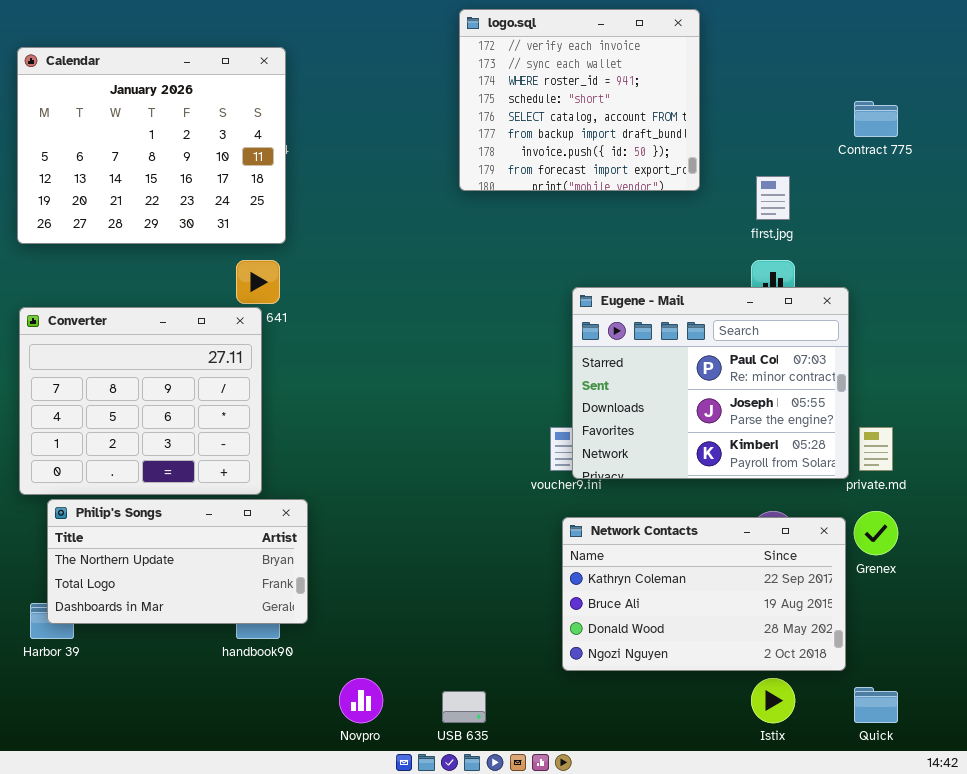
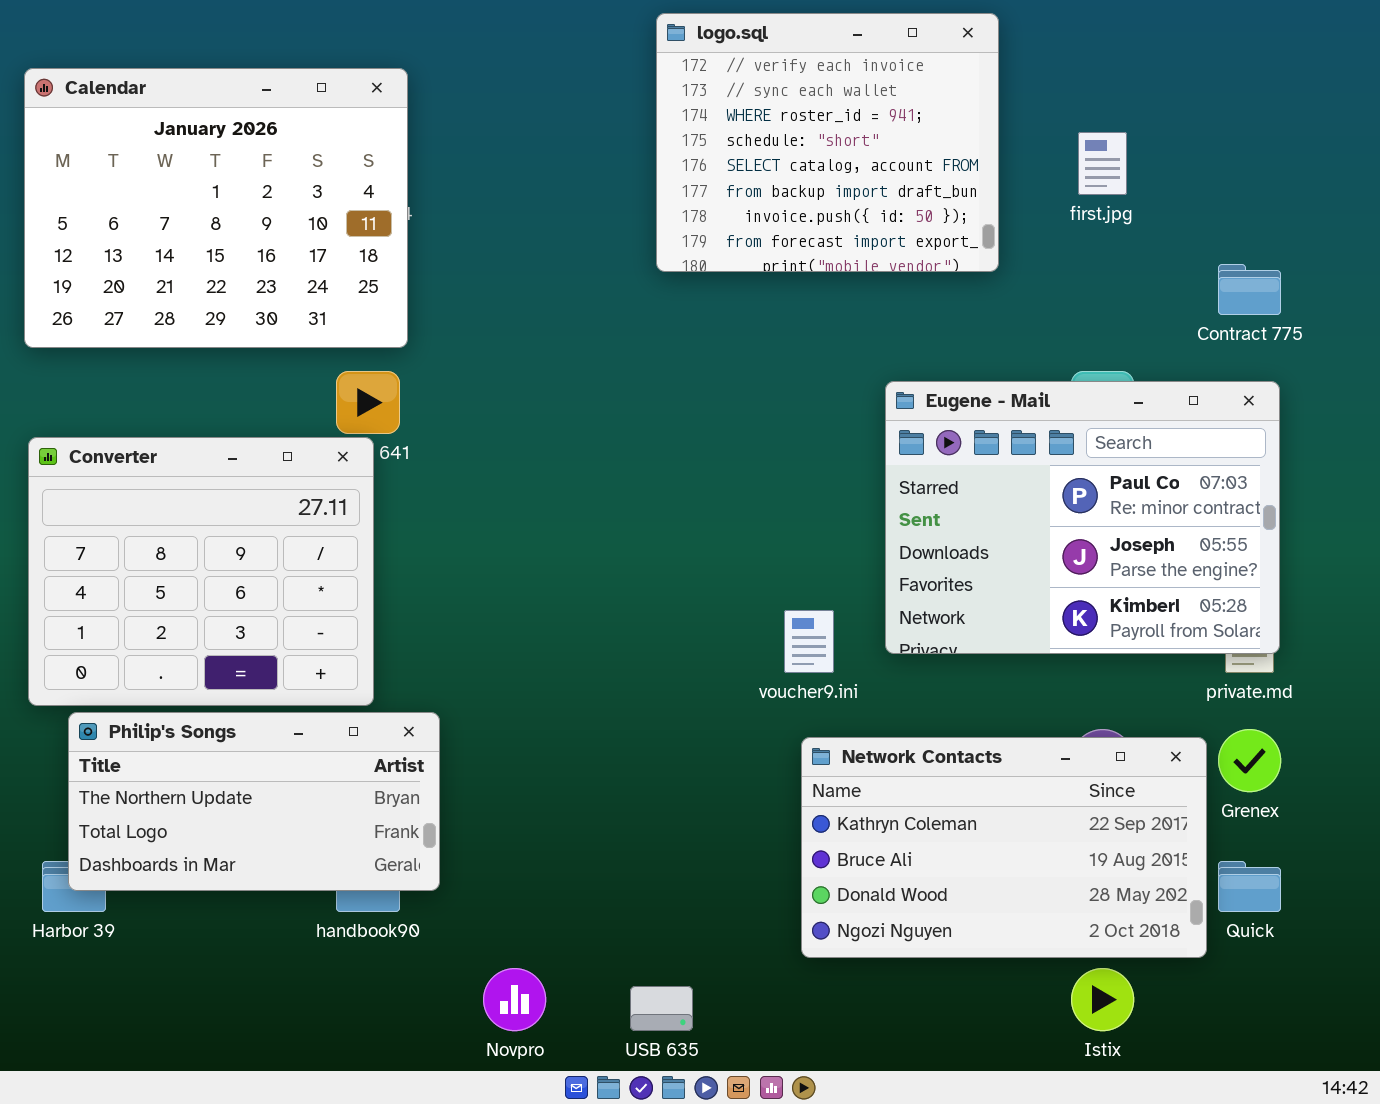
Contract 775: [854,101,898,137] -> [1218,264,1281,315], moved
first.jpg: [756,176,790,220] -> [1078,132,1127,195], moved
Eugene - Mail: [572,287,849,479] -> [885,381,1280,654], moved
Quick: [854,687,898,723] -> [1218,861,1281,912], moved

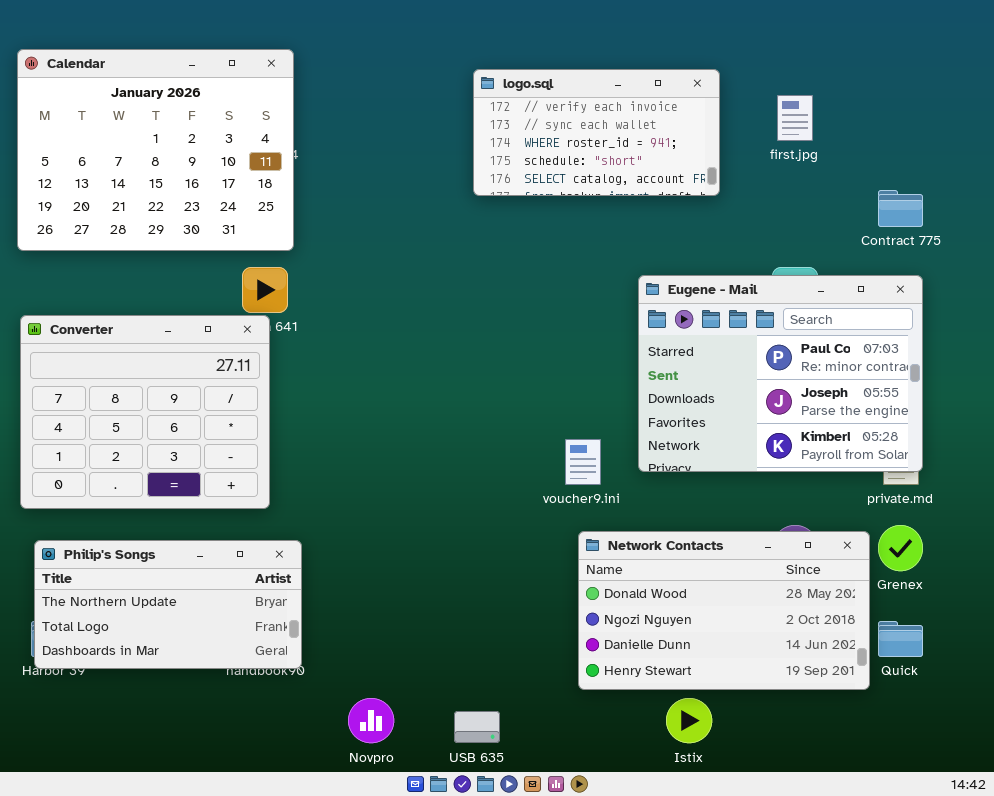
logo.sql: [656,13,999,272] -> [473,69,720,196], resized
Philip's Songs: [68,712,440,891] -> [34,540,302,669], moved
Network Contacts: [801,737,1207,958] -> [578,531,870,690], scrolled down 2 rows
Istix: [1071,968,1134,1031] -> [666,698,712,743], moved

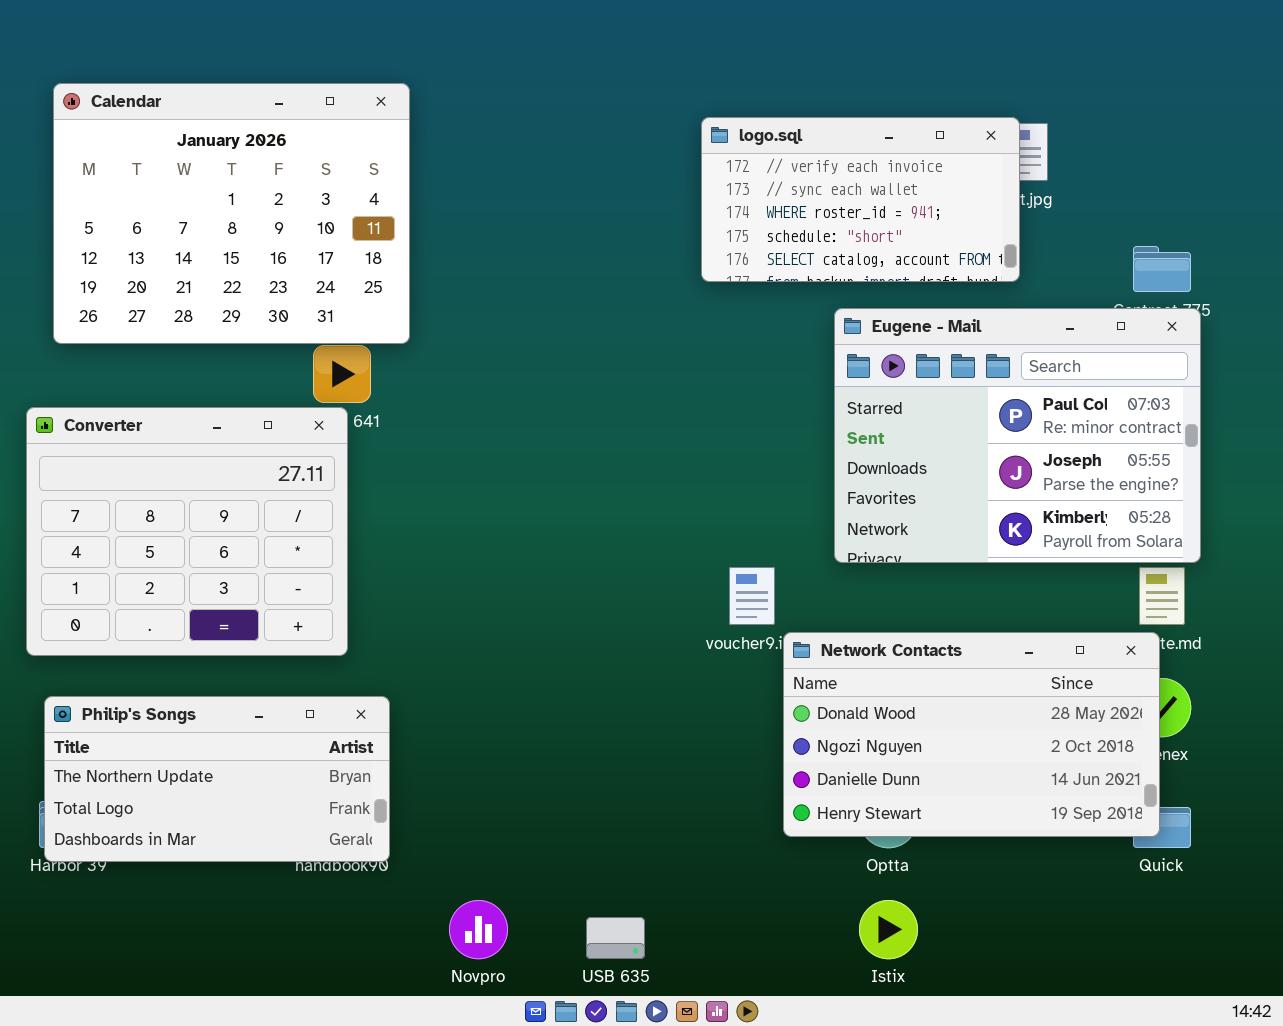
Calendar: [17,49,294,251] -> [53,83,410,344], moved
logo.sql: [473,69,720,196] -> [701,117,1020,282], moved
Eugene - Mail: [638,275,923,472] -> [834,308,1201,563], moved
Network Contacts: [578,531,870,690] -> [783,632,1160,837], moved

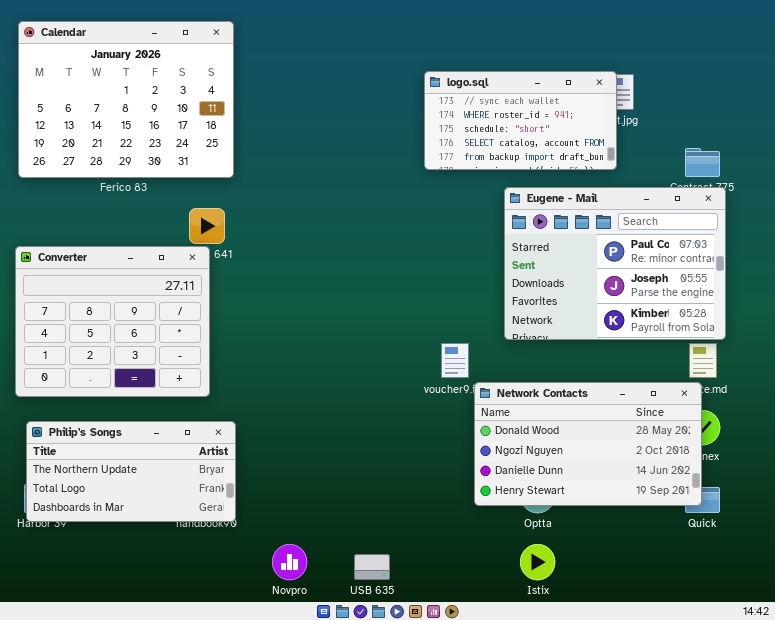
Calendar: [53,83,410,344] -> [18,21,234,178], moved
logo.sql: [701,117,1020,282] -> [424,71,617,170], scrolled down 1 row

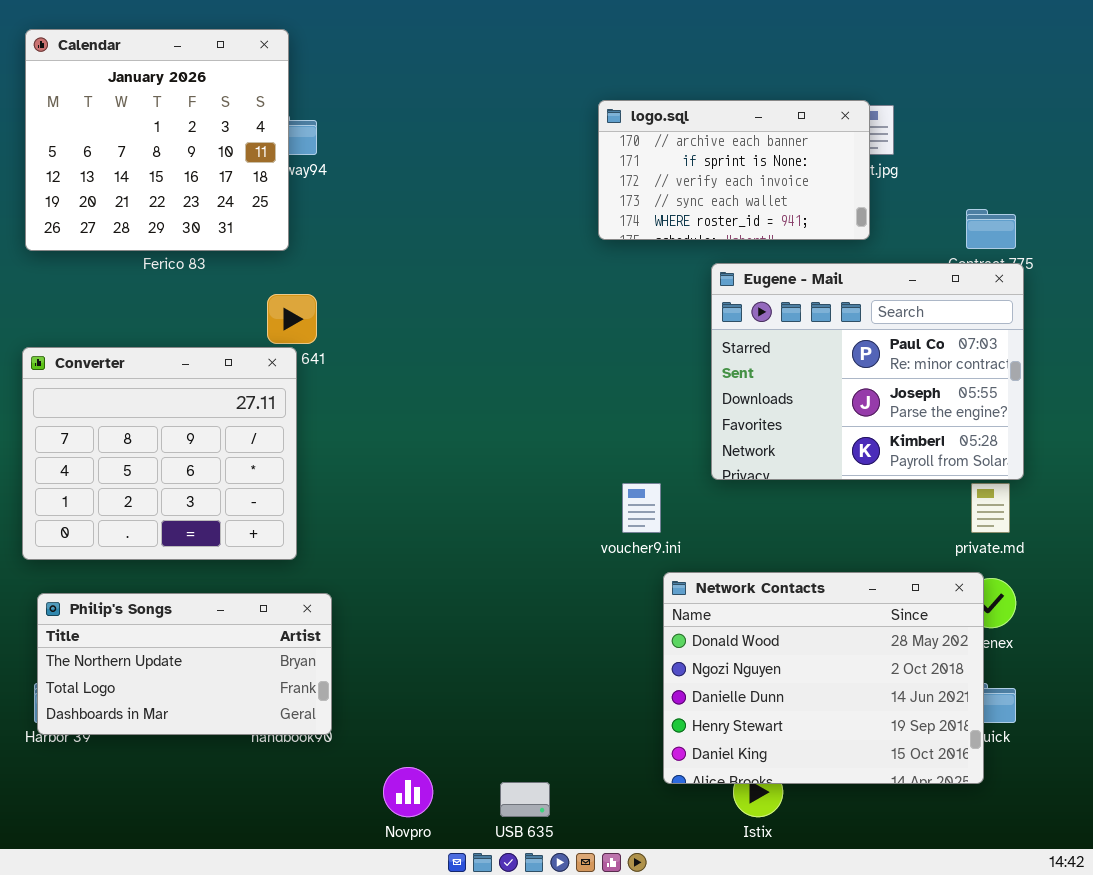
Calendar: [18,21,234,178] -> [25,29,289,251], resized
logo.sql: [424,71,617,170] -> [598,100,870,240], scrolled up 3 rows
Network Contacts: [474,382,702,506] -> [663,572,984,784], moved, resized

